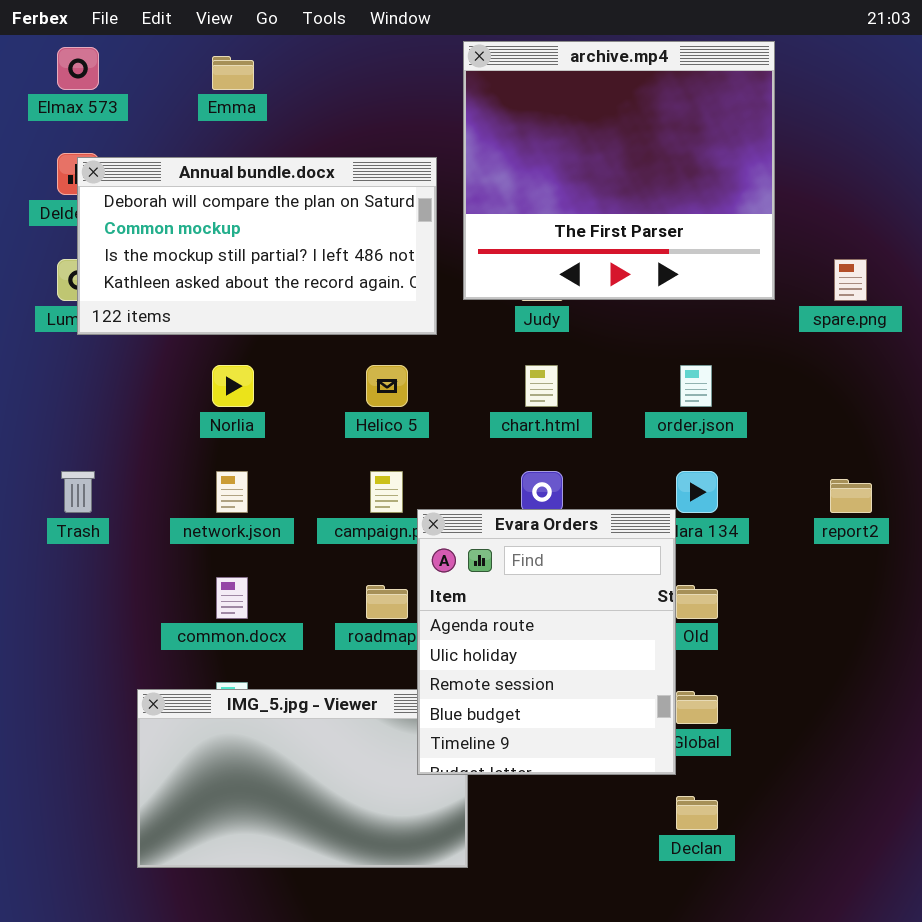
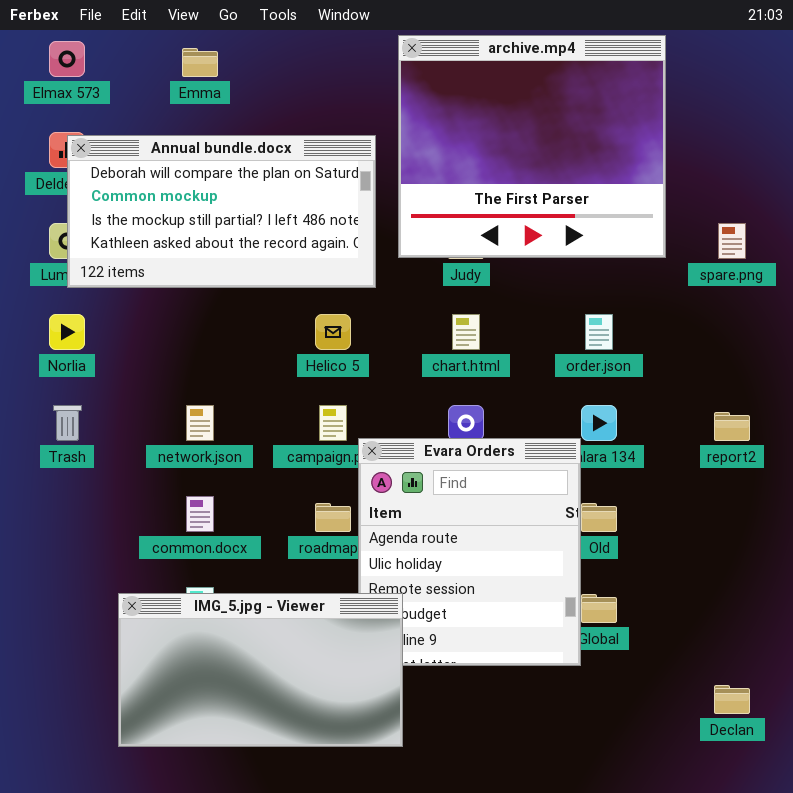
Norlia: [212,365,254,407] -> [49,314,85,350], moved
IMG_5.jpg - Viewer: [137,689,468,868] -> [118,593,403,747], raised
Declan: [676,796,718,830] -> [714,685,750,714], moved

